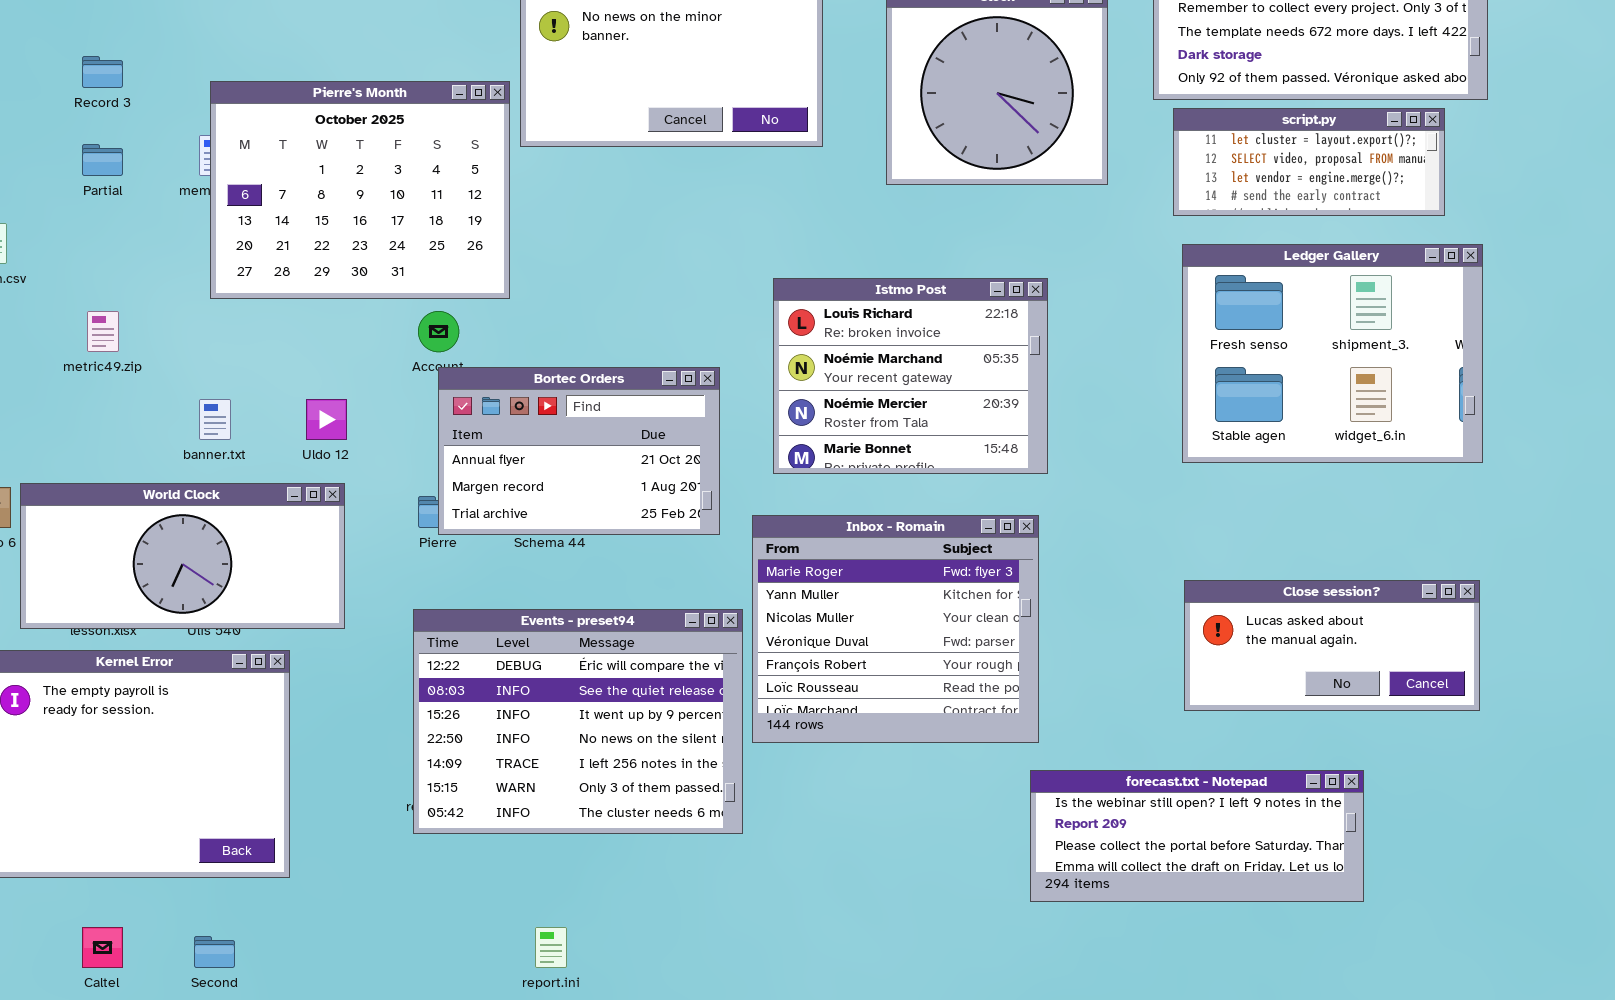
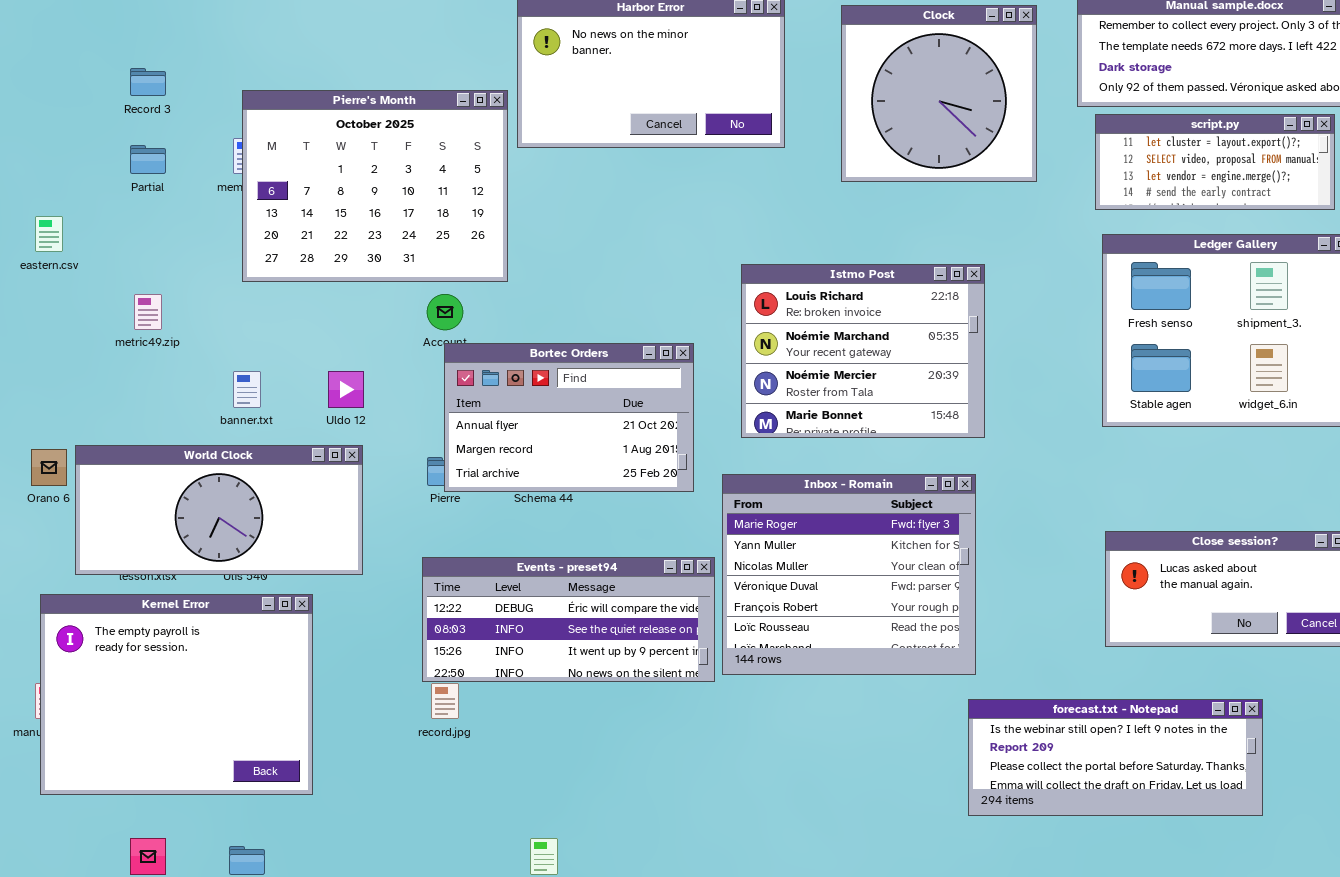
Events - preset94: [413,609,743,834] -> [422,557,715,682], resized

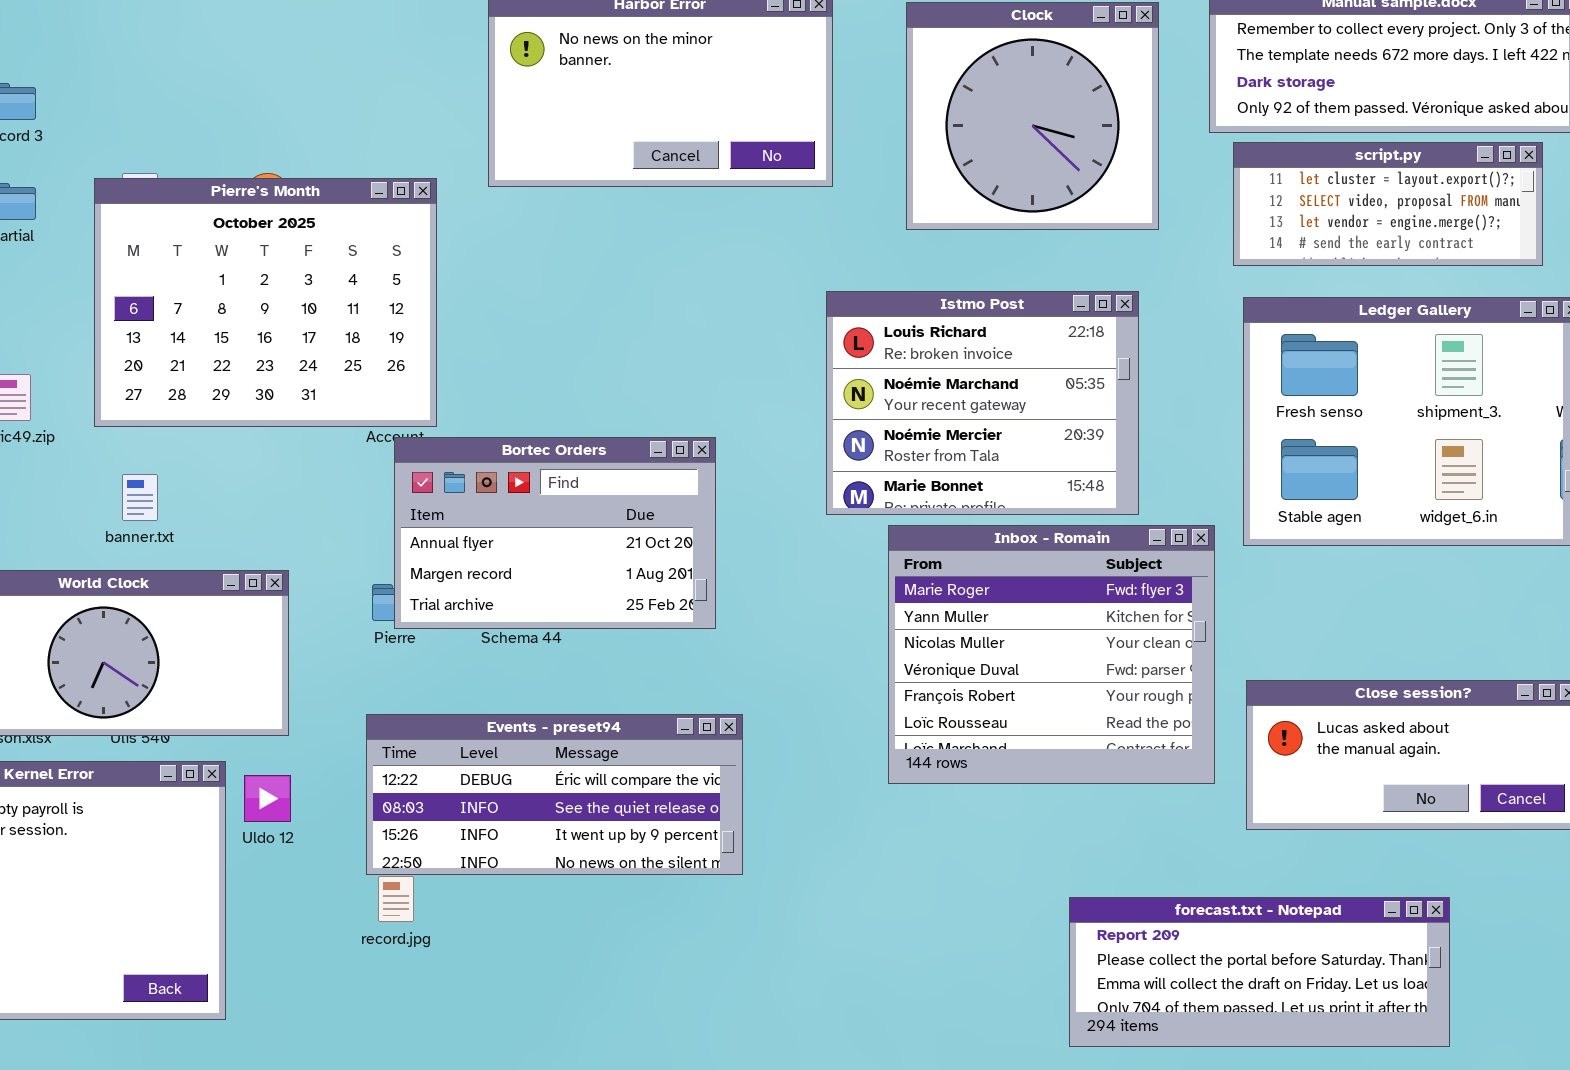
Pierre's Month: [242,90,508,282] -> [94,178,437,427], moved
Istmo Post: [741,264,985,438] -> [826,291,1139,515], moved
Uldo 12: [328,371,364,408] -> [244,775,291,822], moved
Inbox - Romain: [722,474,976,675] -> [888,525,1215,784], moved
forecast.txt - Notepad: [968,699,1263,816] -> [1069,897,1450,1047], scrolled down 1 row

